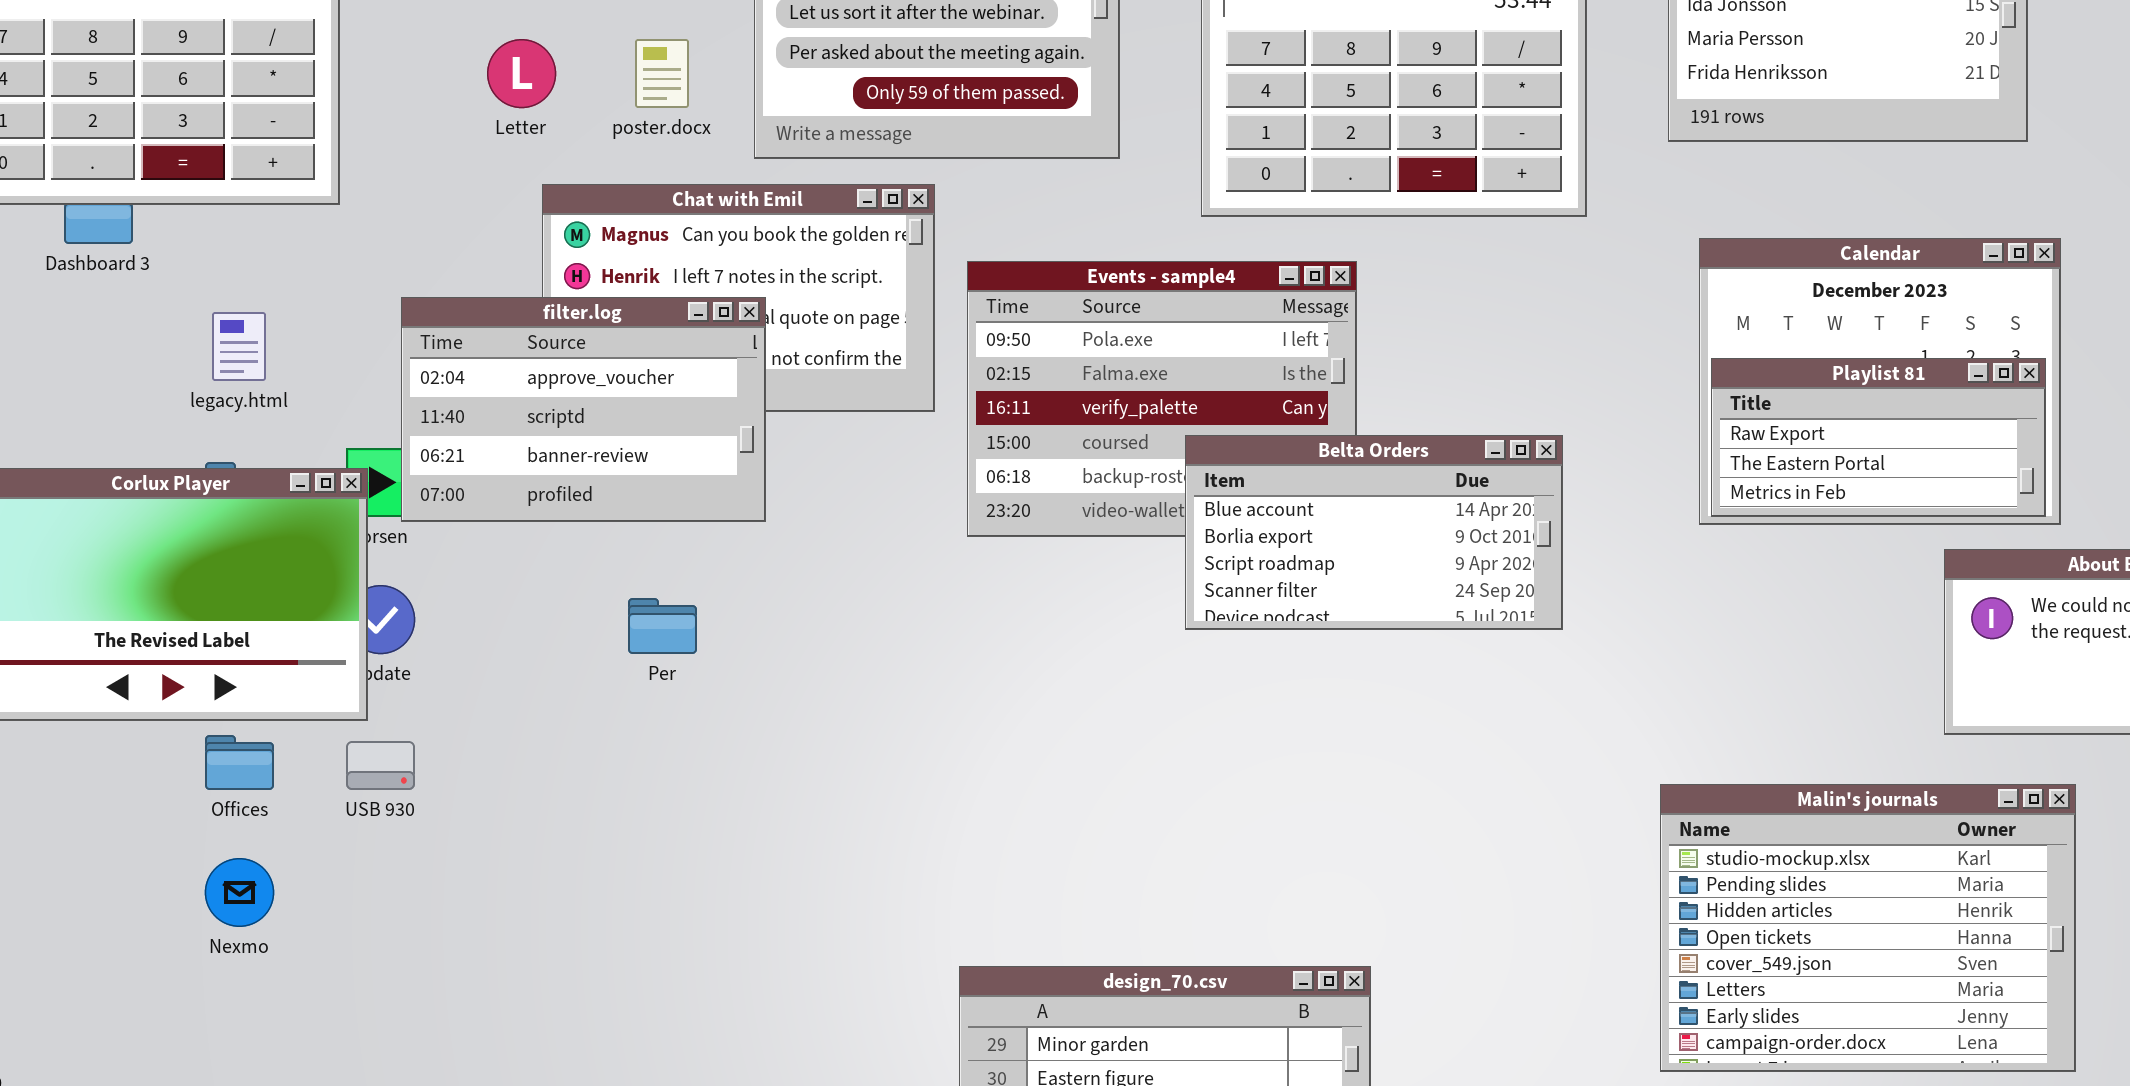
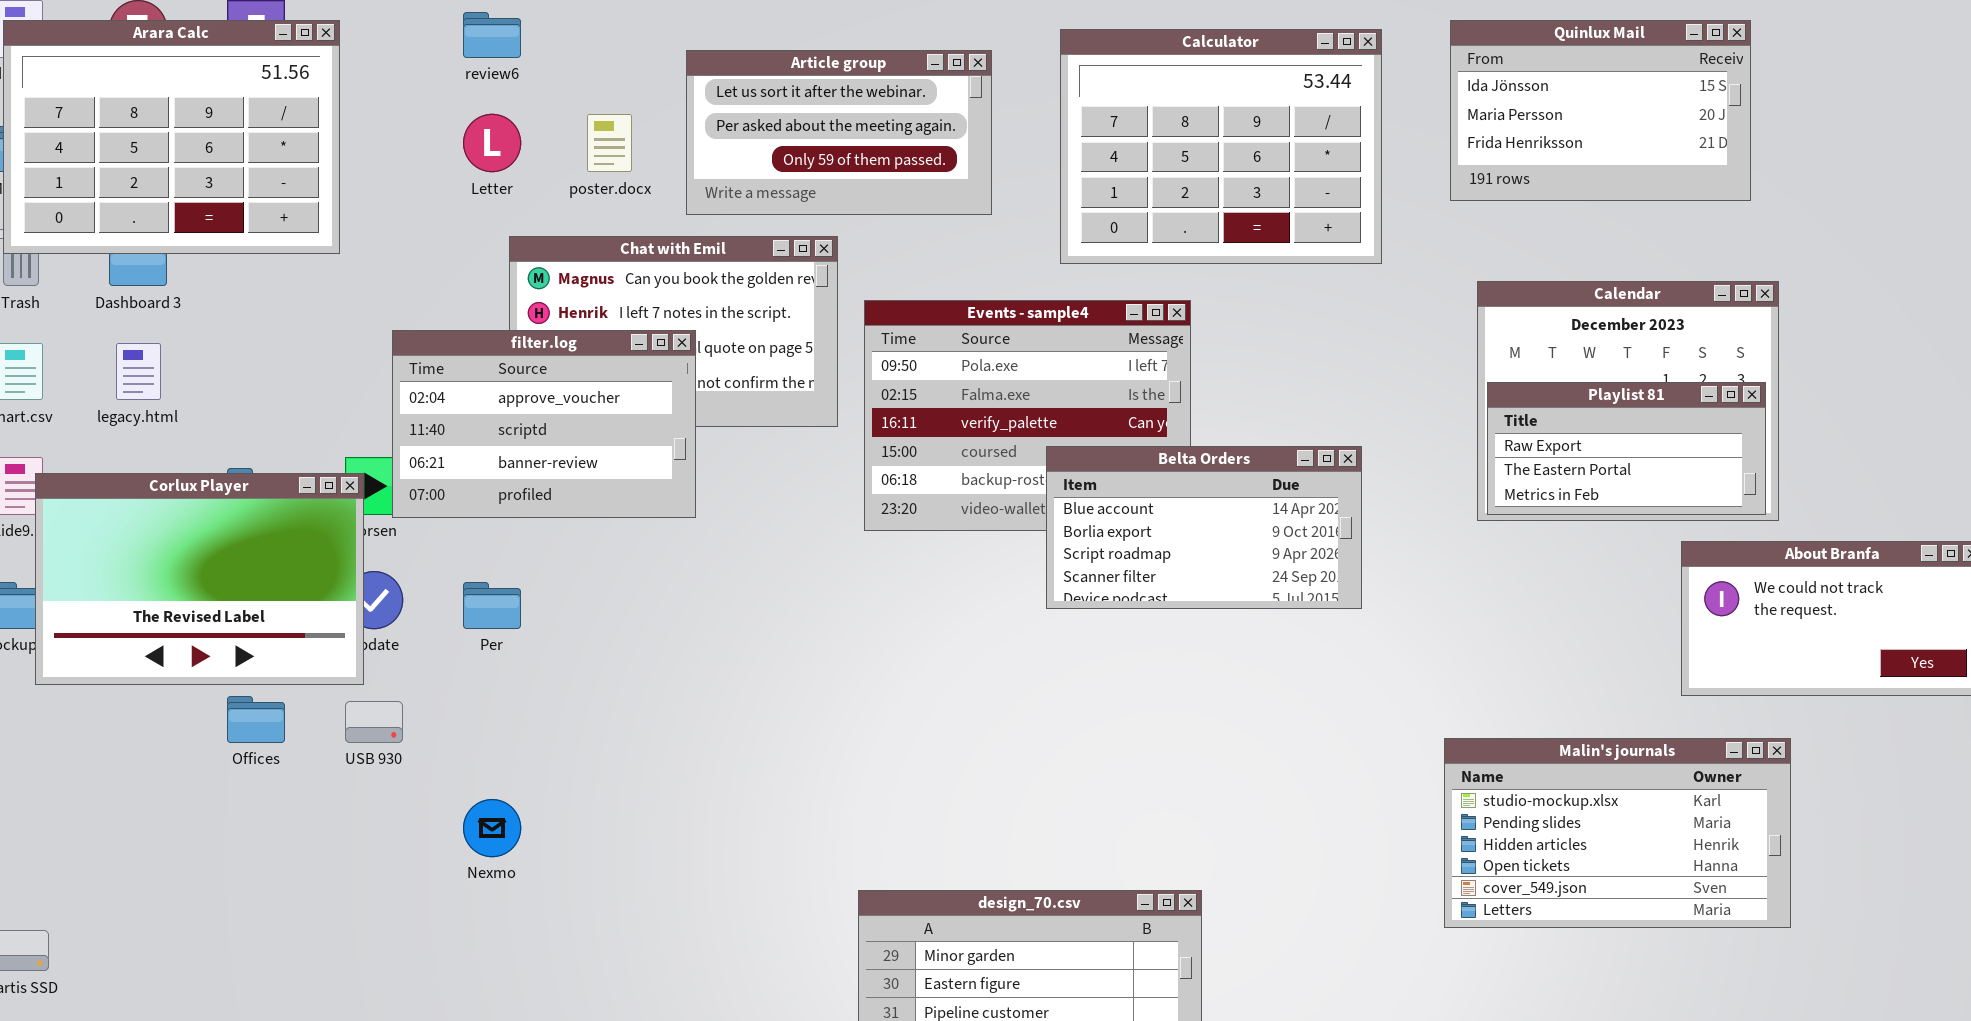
legacy.html: [212,312,266,381] -> [116,343,161,400], moved
Per: [628,598,697,654] -> [463,582,521,629], moved
Malin's journals: [1660,784,2076,1072] -> [1444,738,1791,928], resized
Nexmo: [205,858,274,927] -> [463,799,521,857], moved

